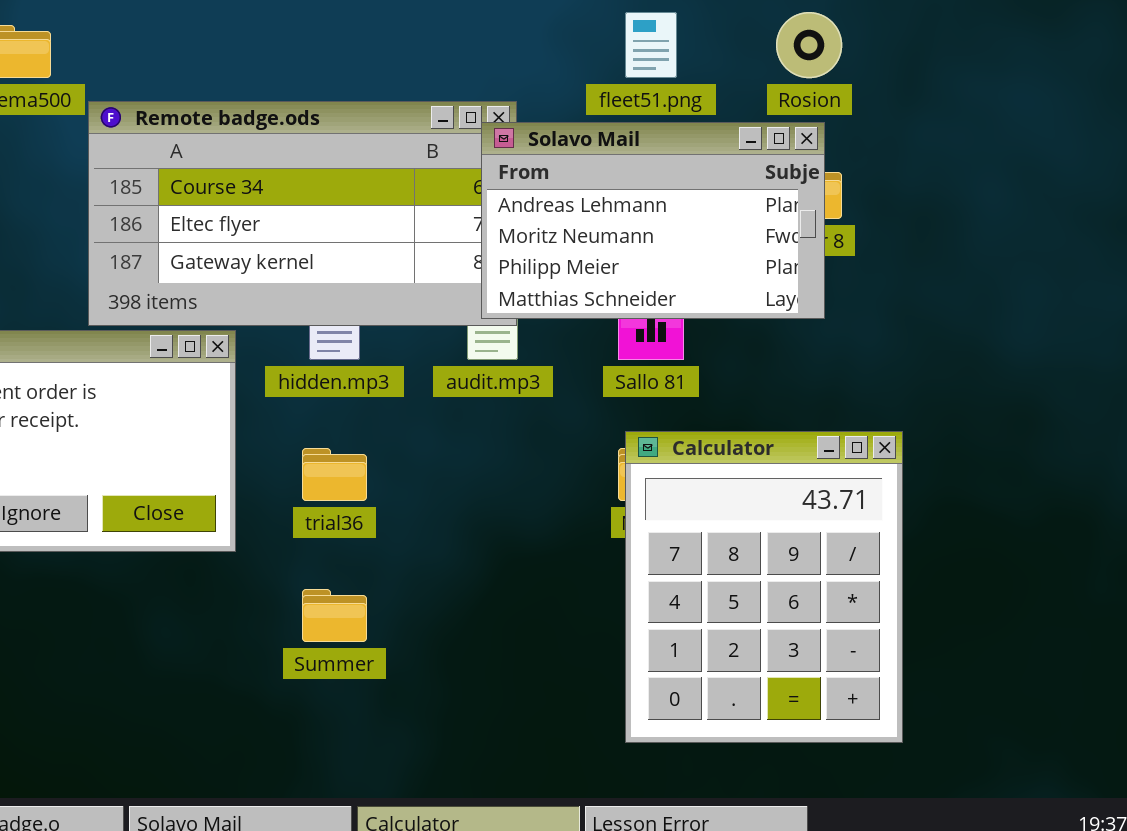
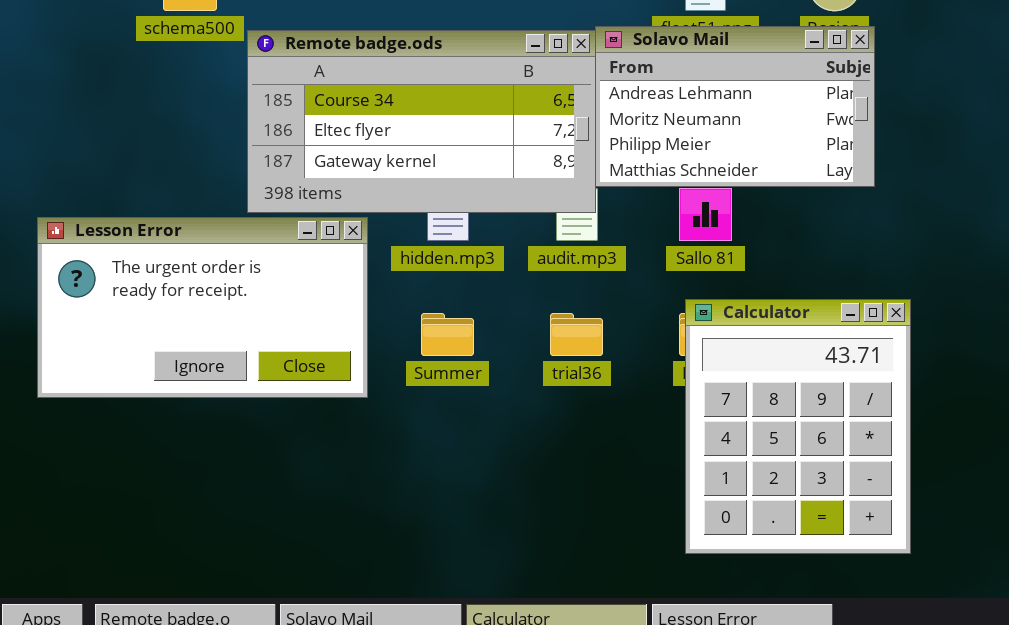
Solavo Mail: [481,122,825,319] -> [595,26,875,187], moved
trial36: [302,448,367,501] -> [550,313,603,356], moved
Summer: [302,589,367,642] -> [421,313,474,356], moved

